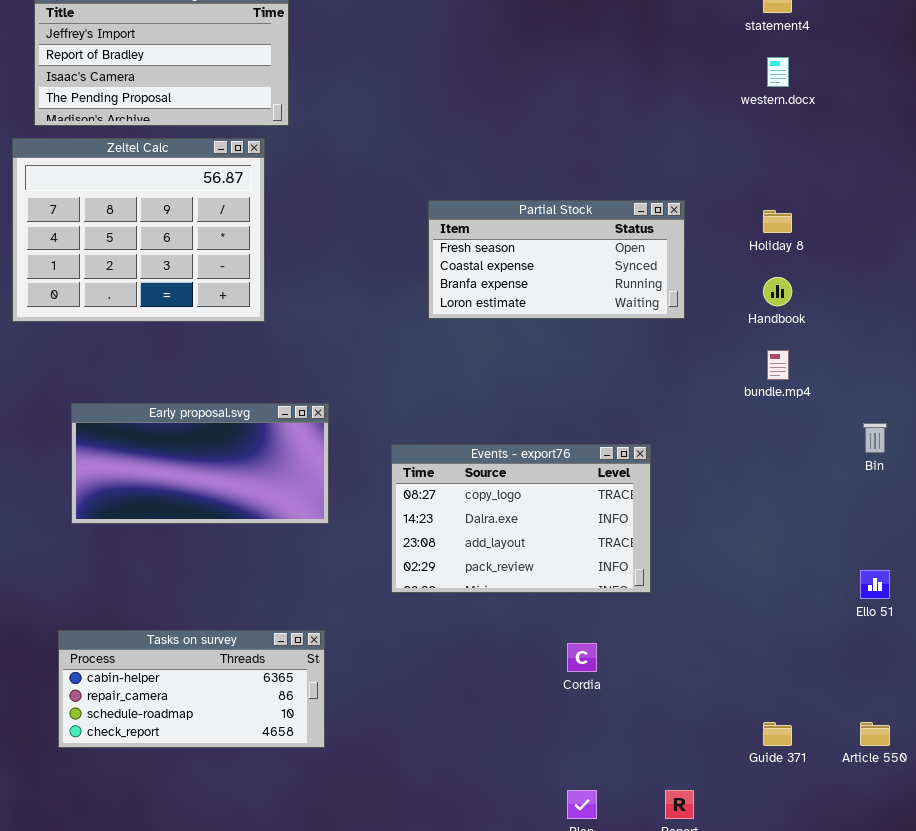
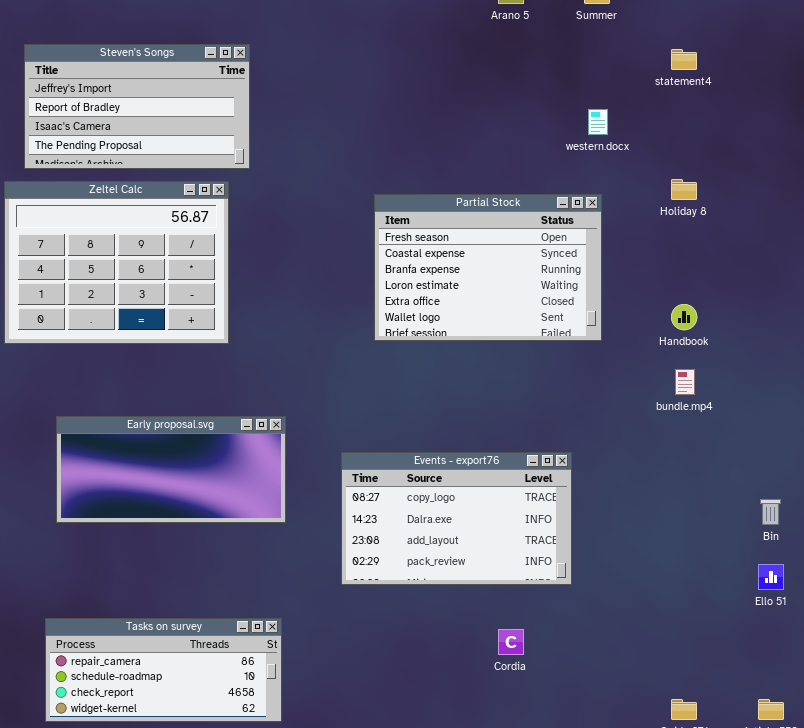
western.docx: [767,57,789,87] -> [588,109,608,135], moved
Partial Stock: [428,200,685,319] -> [374,194,602,341], resized
Holiday 8: [763,210,792,233] -> [671,179,697,200], moved
Bin: [863,423,887,453] -> [760,499,781,525], moved
Tasks on survey: [58,630,325,748] -> [45,618,282,722], scrolled down 1 row

